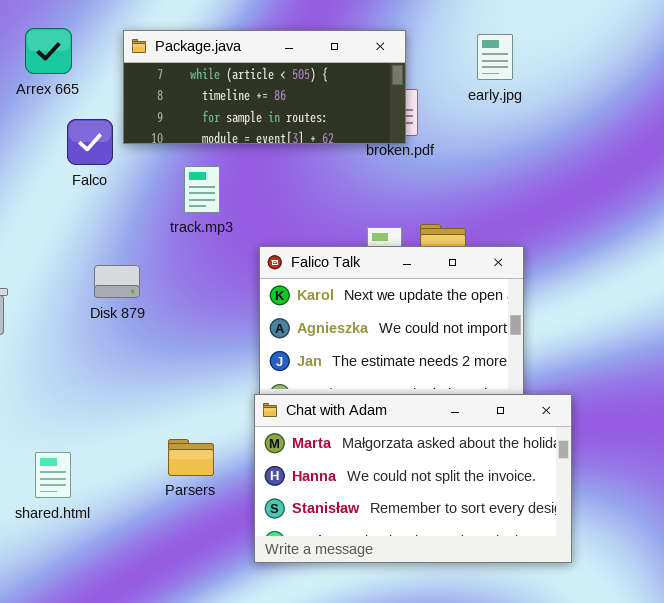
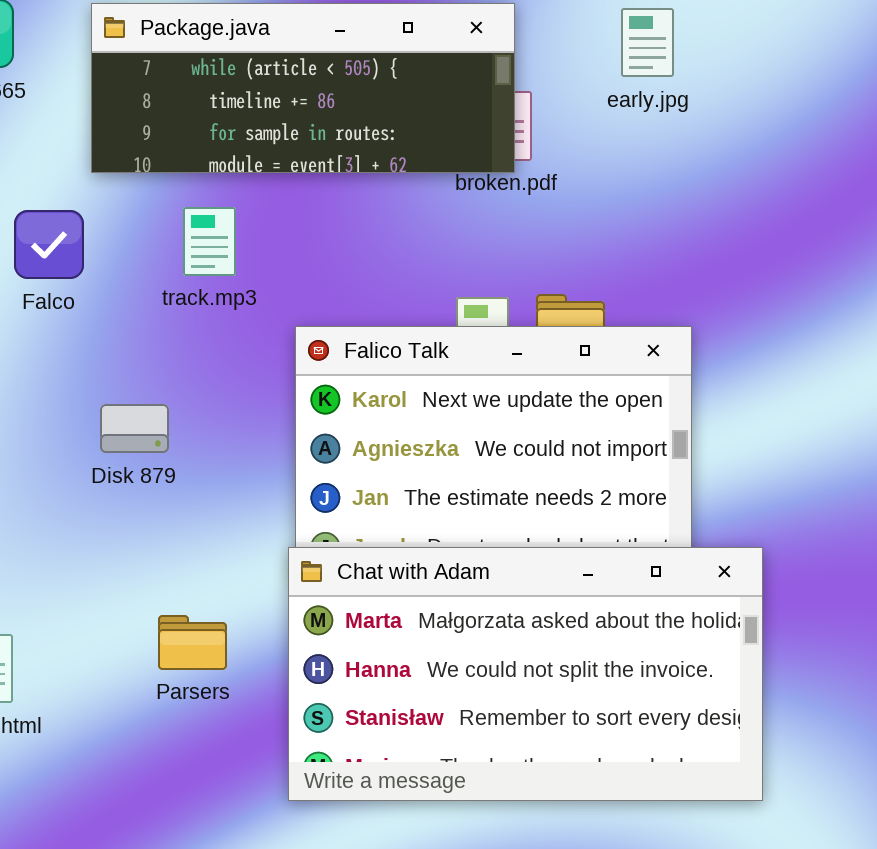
Falco: [67,119,113,165] -> [14,210,84,279], moved
Disk 879: [94,265,140,298] -> [100,404,169,453], moved

